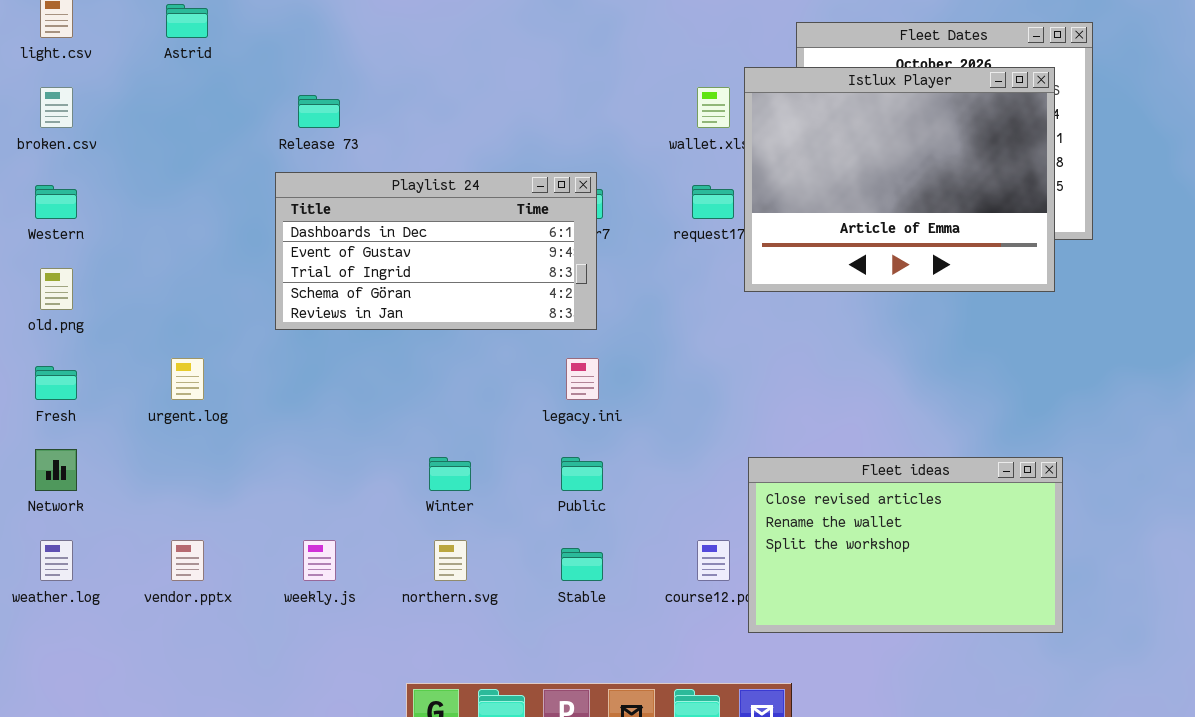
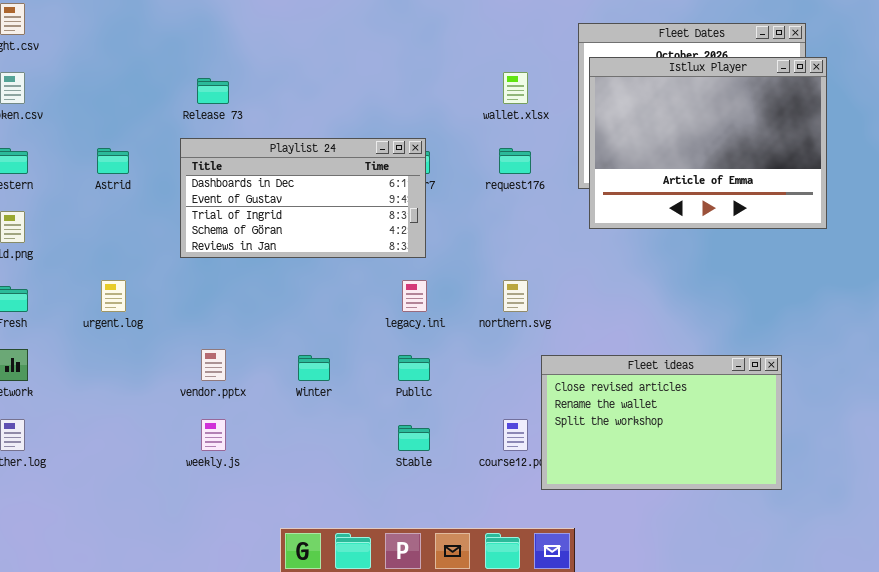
Astrid: [166,4,208,38] -> [97,148,129,174], moved
Istlux Player: [744,67,1055,292] -> [589,57,827,229], moved
vendor.pptx: [171,540,204,581] -> [201,349,226,381], moved
northern.svg: [434,540,467,581] -> [503,280,528,312], moved

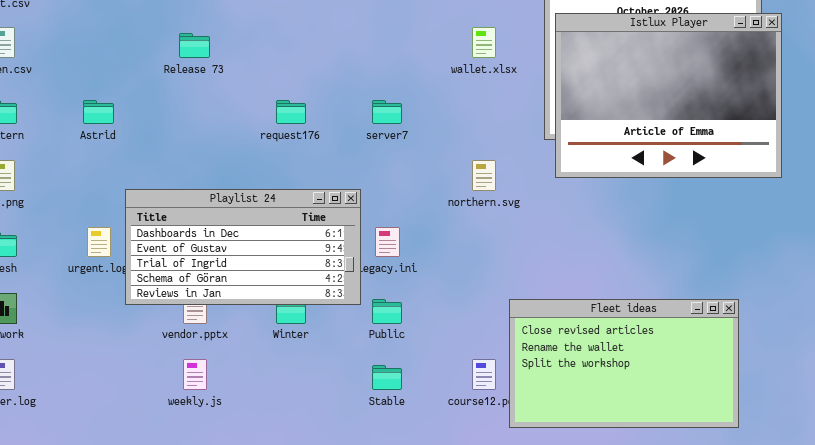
Playlist 24: [180,138,426,258] -> [125,189,361,305], moved
request176: [499,148,531,174] -> [276,100,306,124], moved
northern.svg: [503,280,528,312] -> [472,160,496,191], moved

